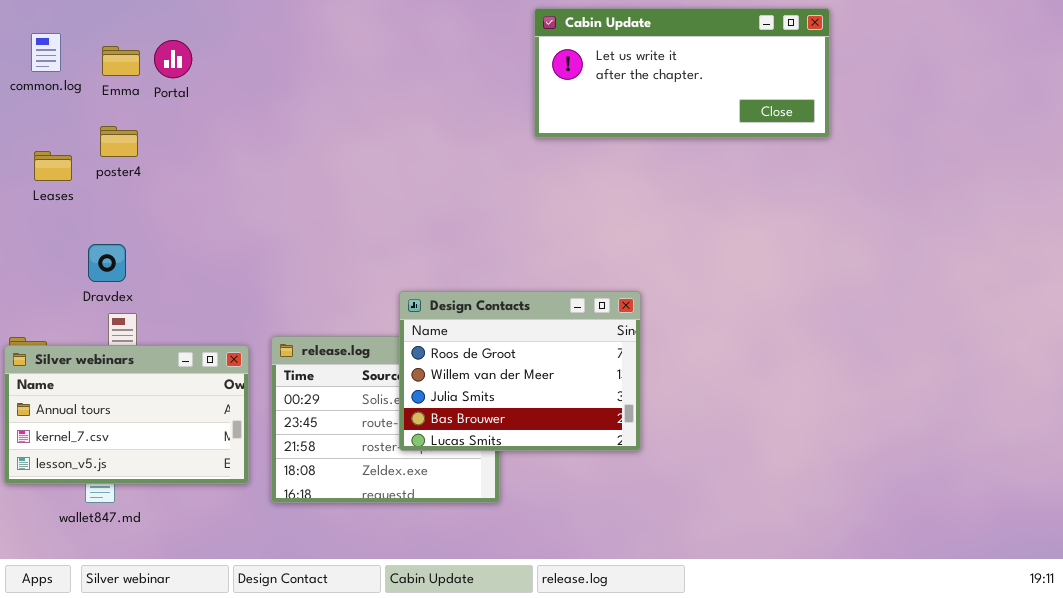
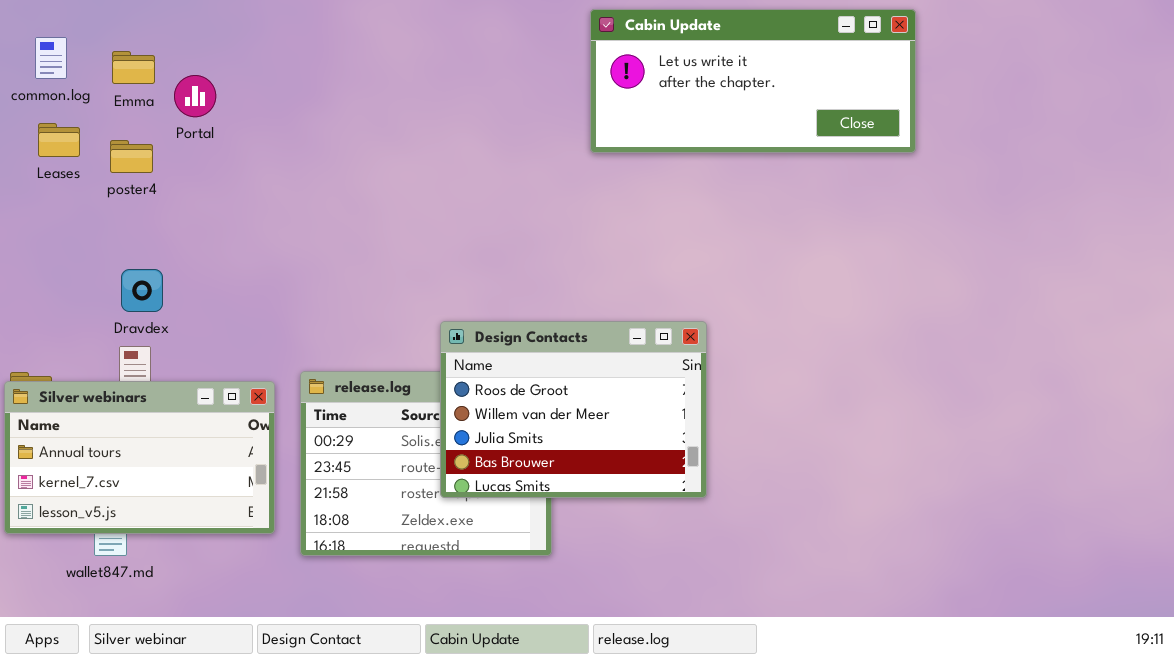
Portal: [154,40,192,78] -> [174,75,216,117], moved
Leases: [34,151,72,181] -> [38,123,80,157], moved
Dravdex: [88,244,126,282] -> [121,269,163,312], moved

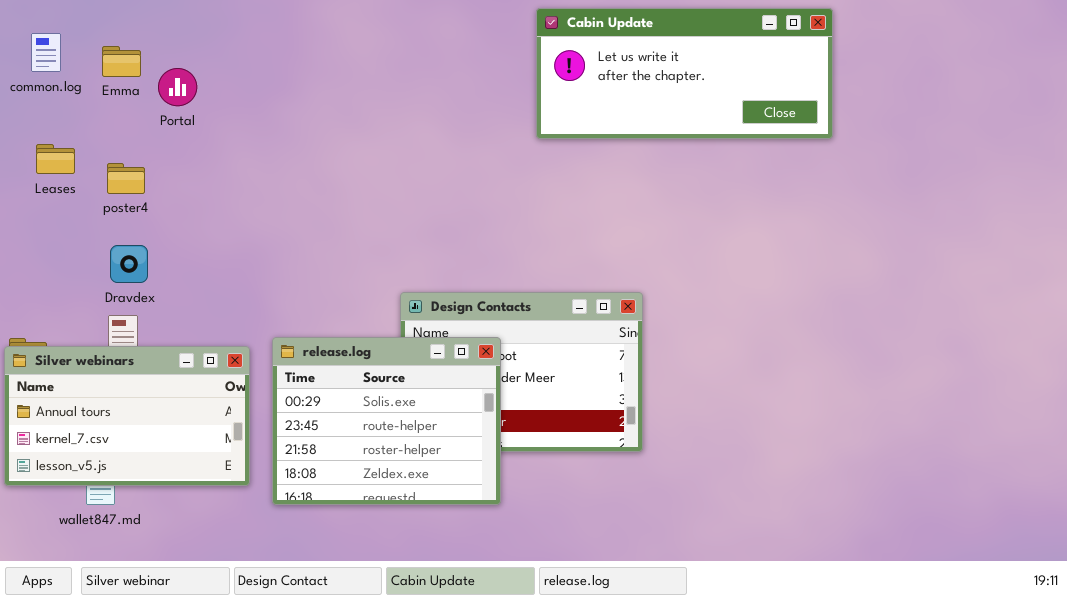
Leases: [38,123,80,157] -> [36,144,75,174], moved
poster4: [110,140,153,173] -> [107,163,145,194], moved
release.log: [300,371,552,556] -> [272,337,501,505], raised

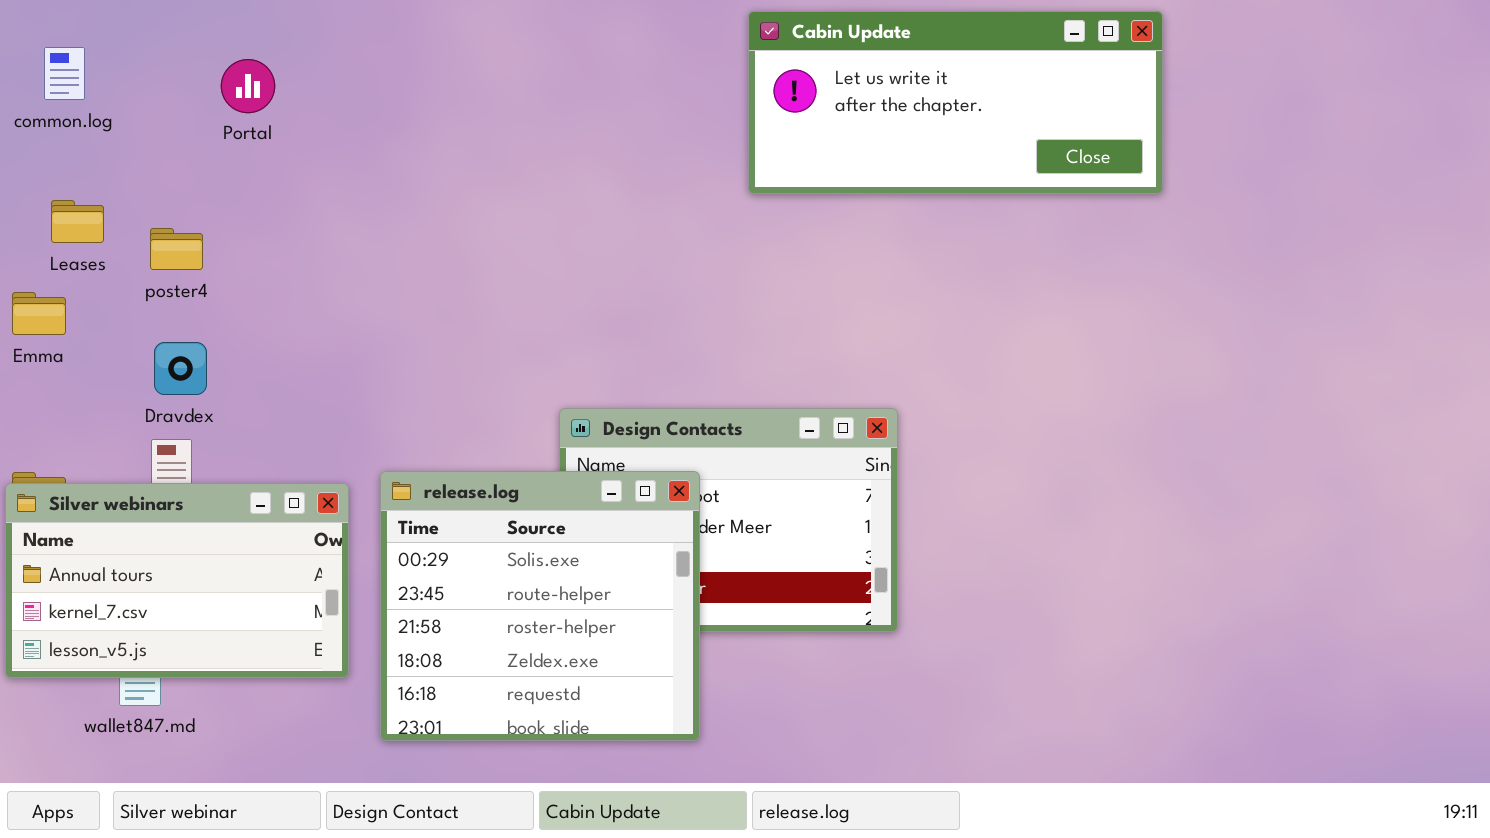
Emma: [102,46,141,77] -> [12,292,66,335], moved
Portal: [158,68,197,106] -> [221,59,275,113], moved
release.log: [272,337,501,505] -> [380,471,700,741], resized

